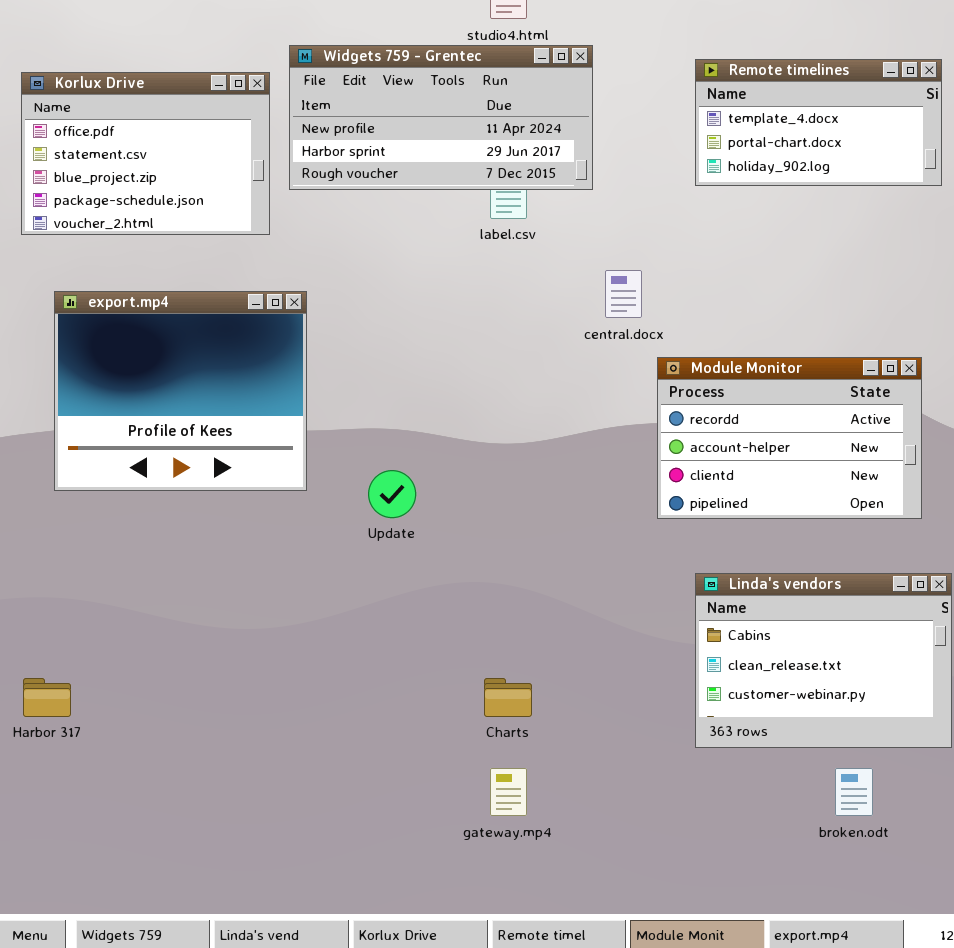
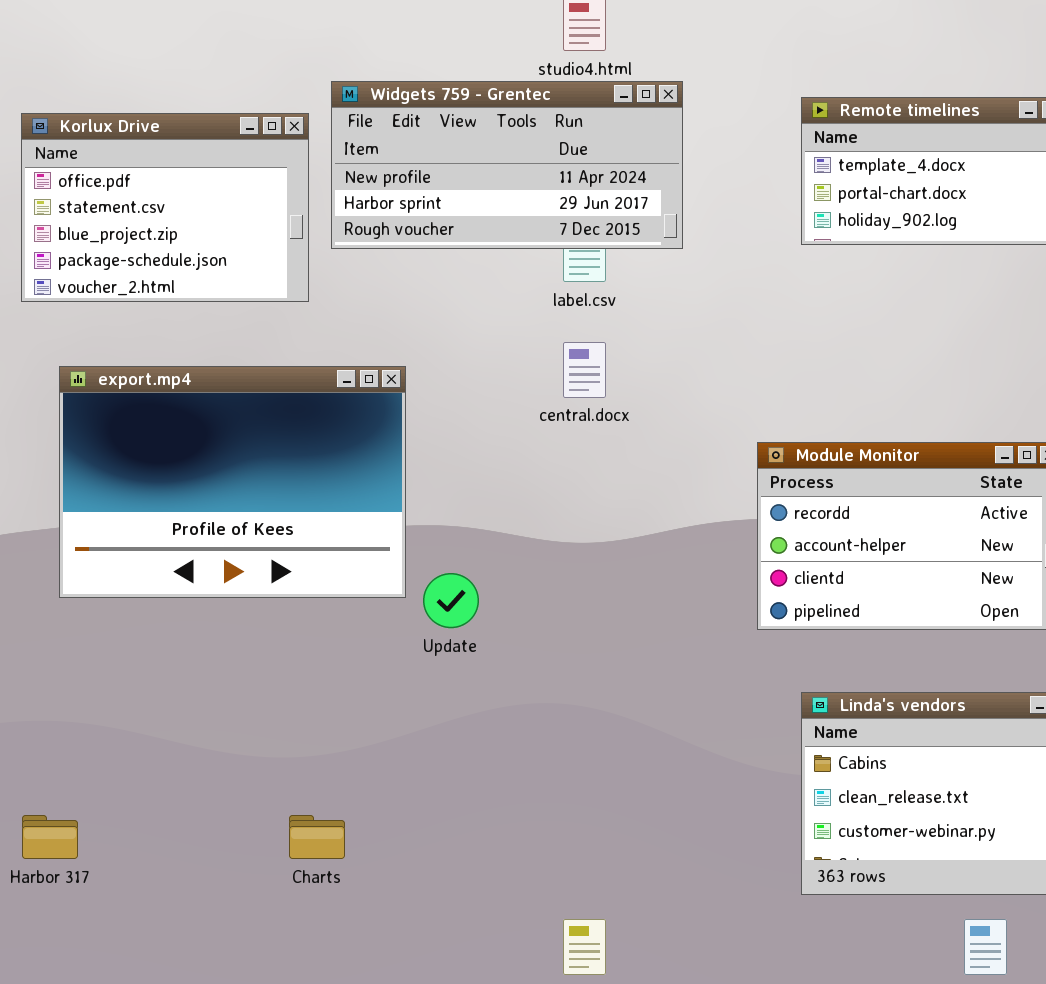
central.docx: [605,270,642,318] -> [563,342,606,398], moved
export.mp4: [54,291,307,491] -> [59,366,406,598], resized
Charts: [484,678,532,717] -> [289,815,345,859], moved

